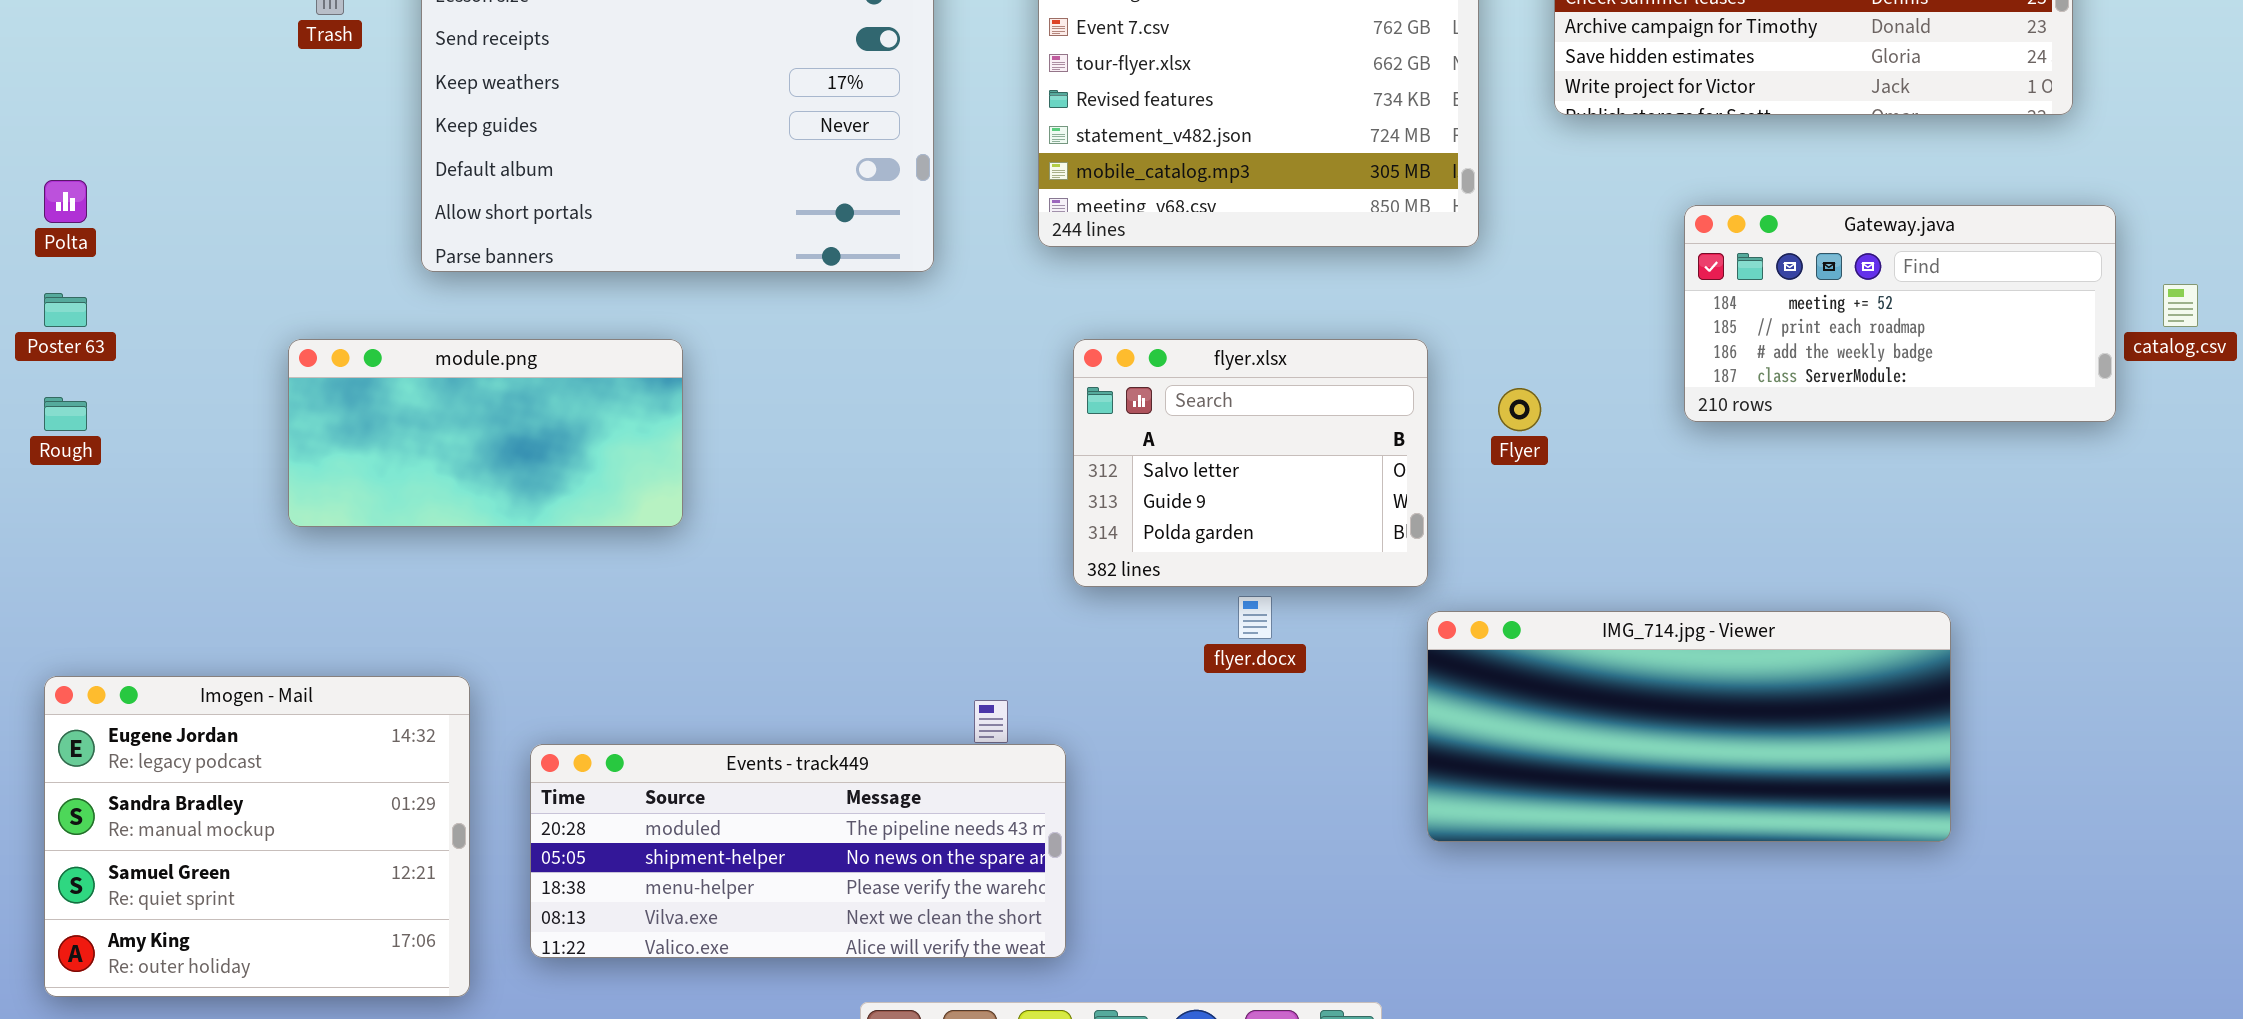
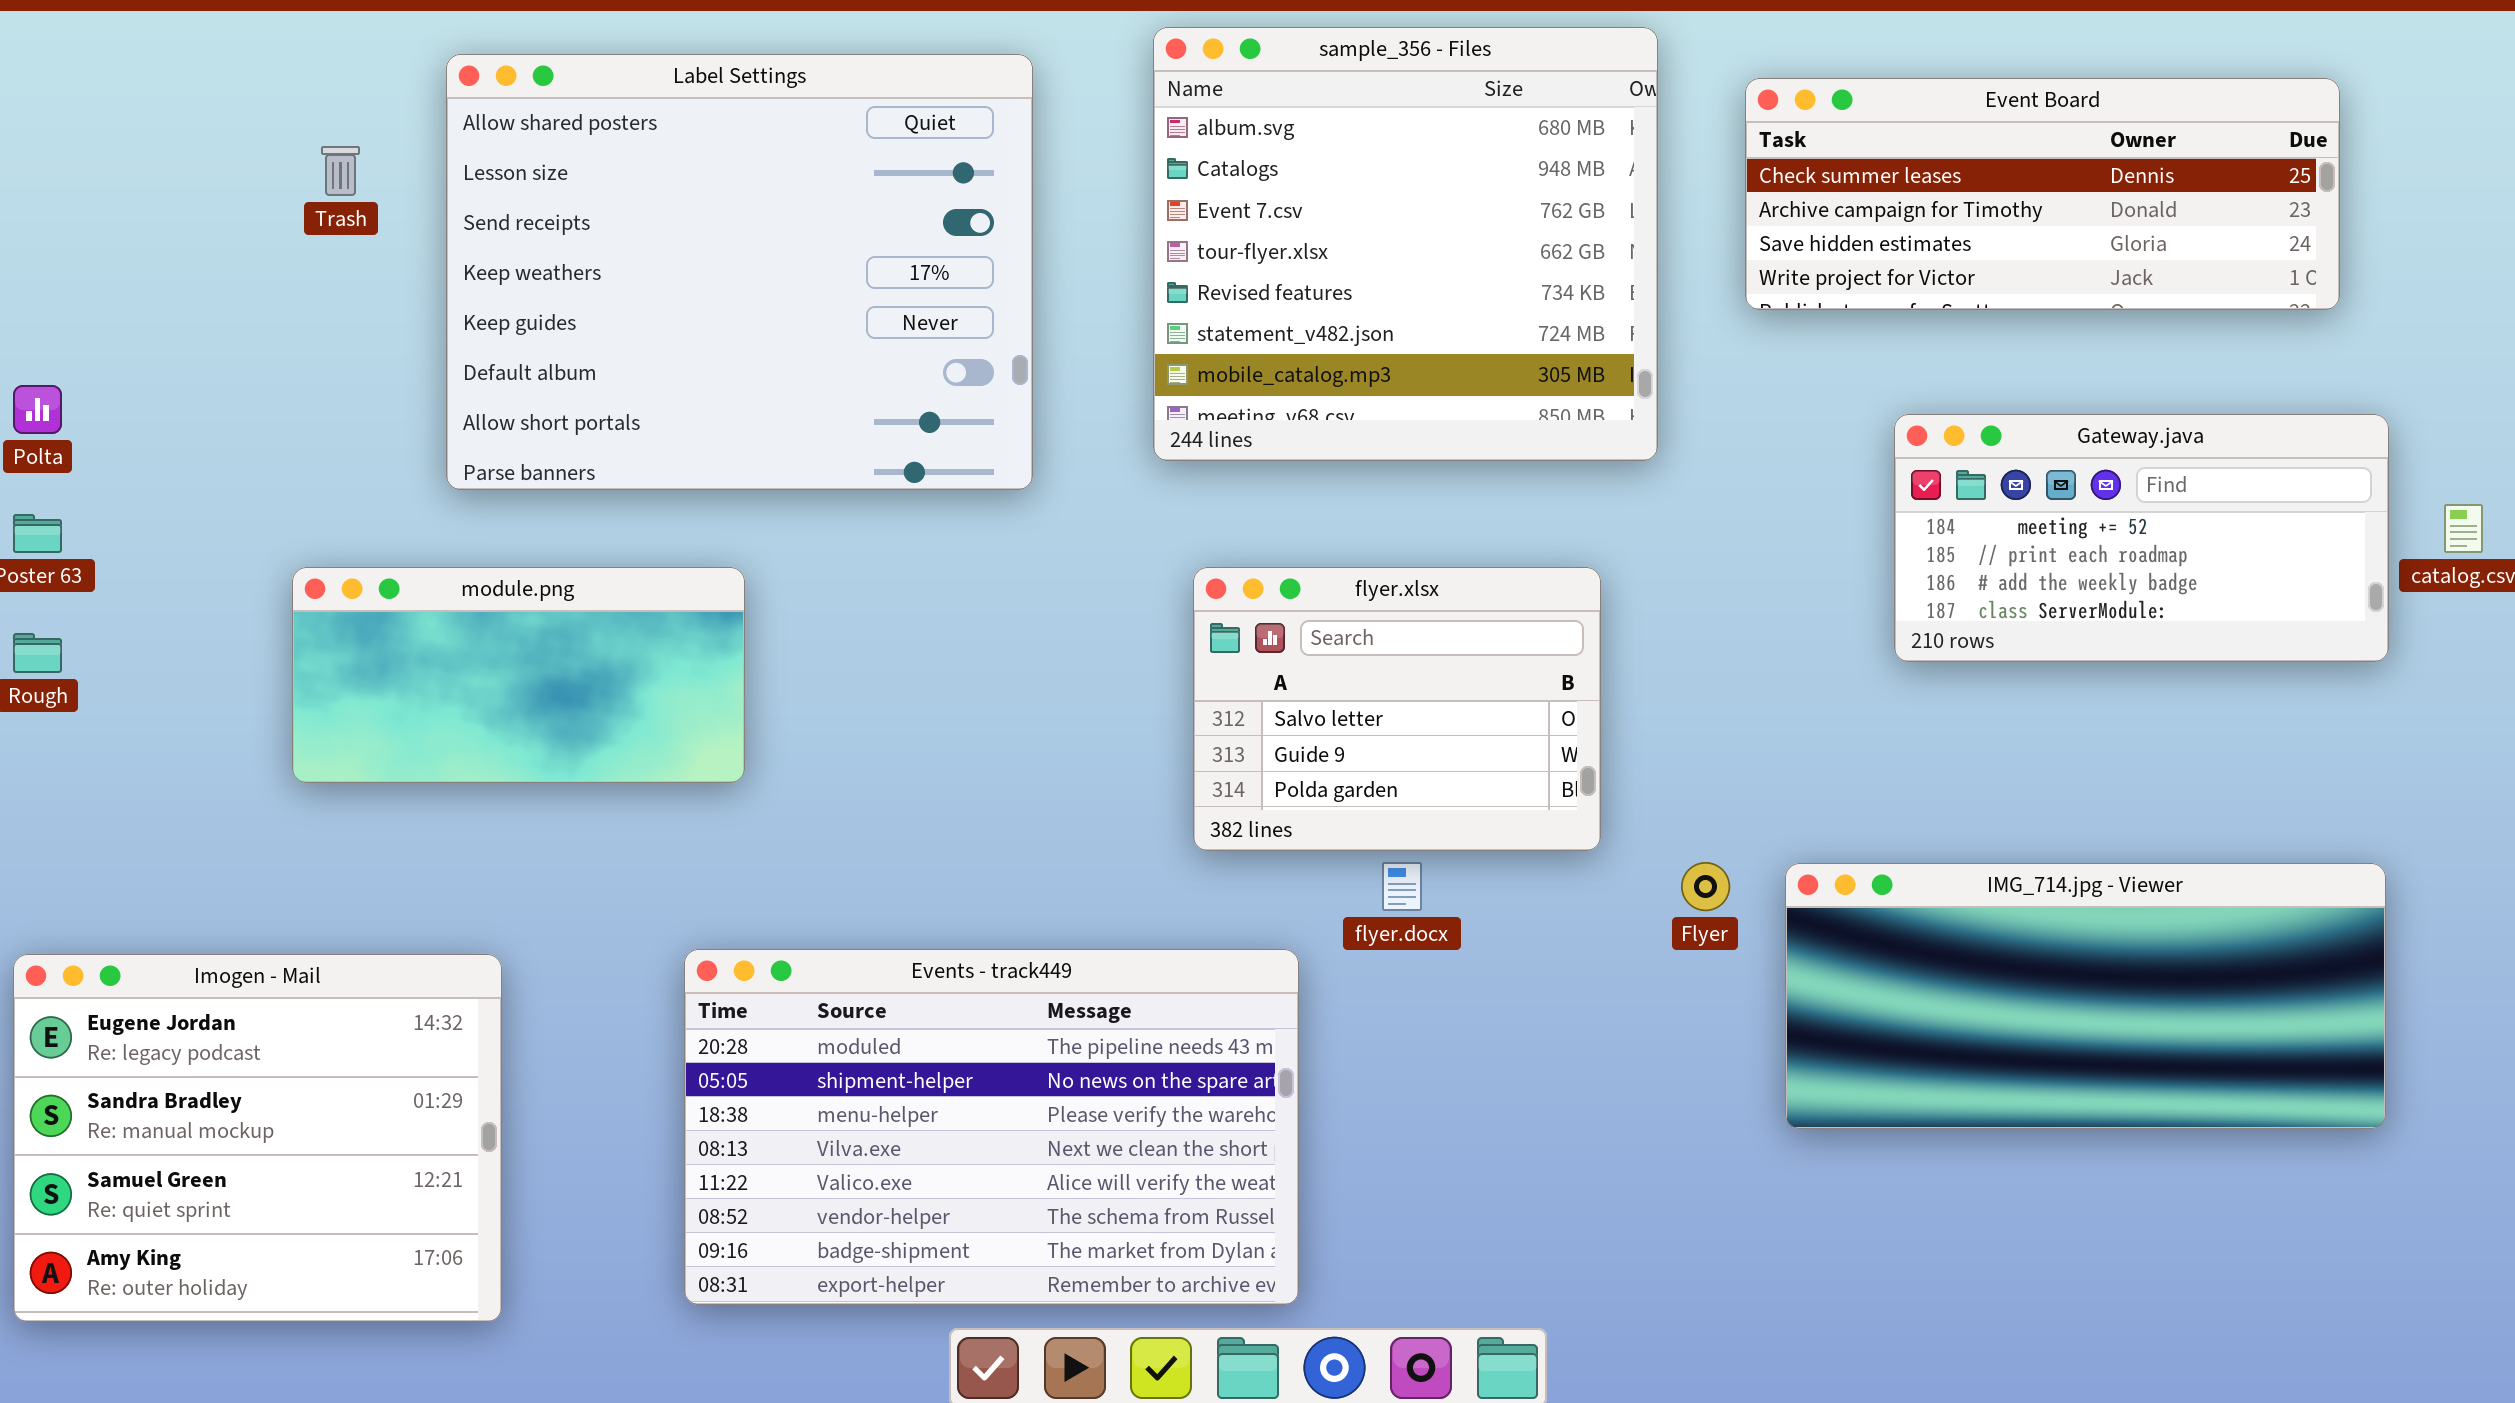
Flyer: [1498,388,1541,431] -> [1681,862,1730,911], moved
IMG_714.jpg - Viewer: [1427,611,1951,842] -> [1785,863,2386,1129], moved
Events - track449: [530,744,1066,958] -> [684,949,1299,1305], moved, resized

